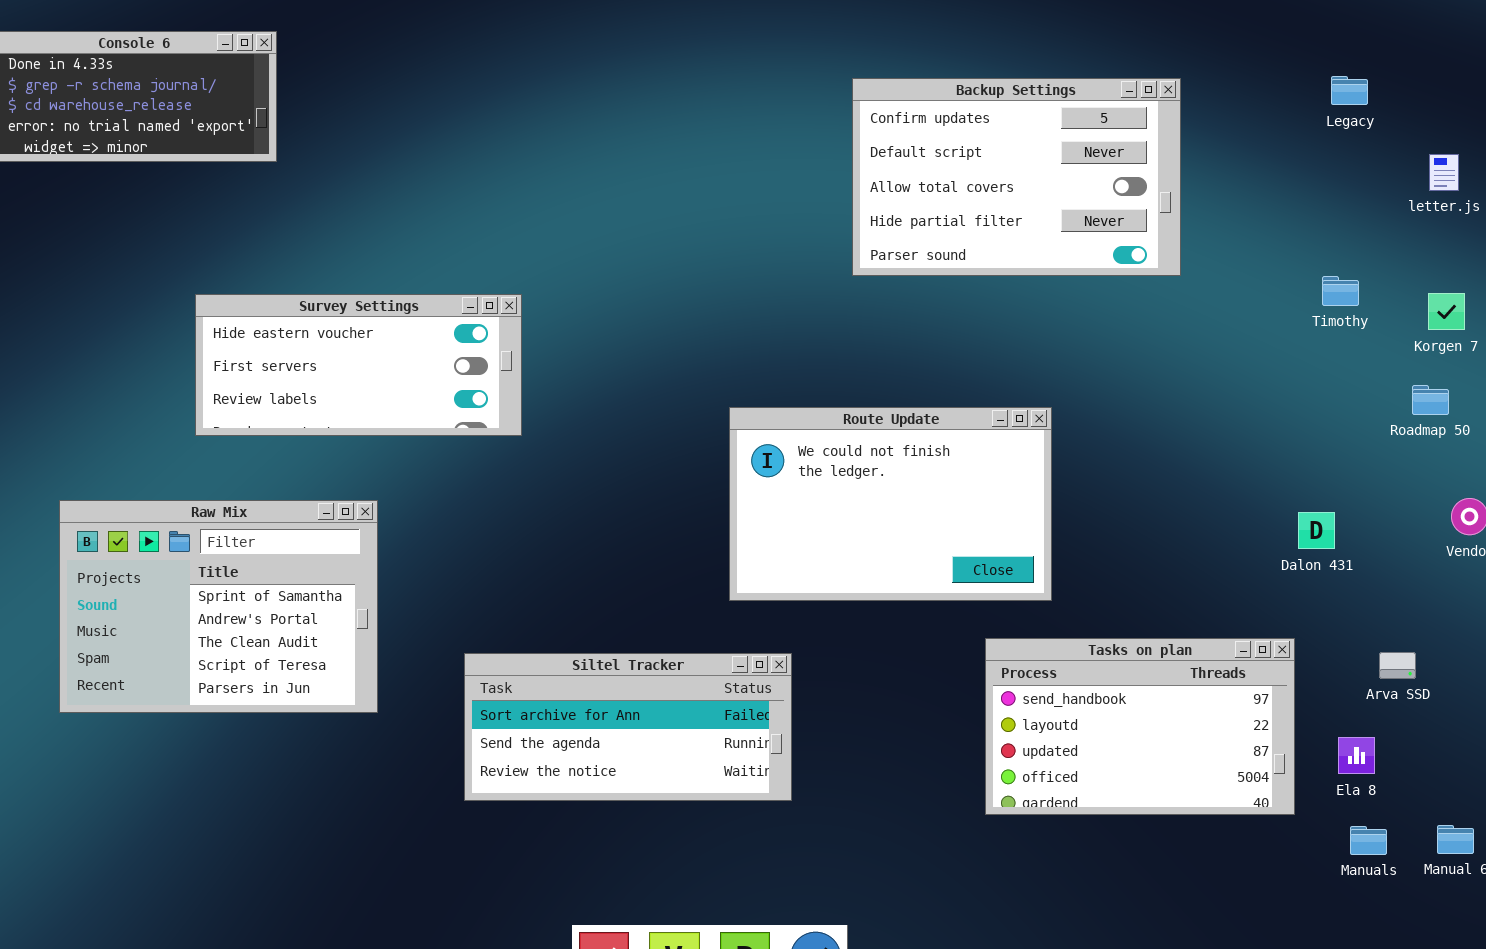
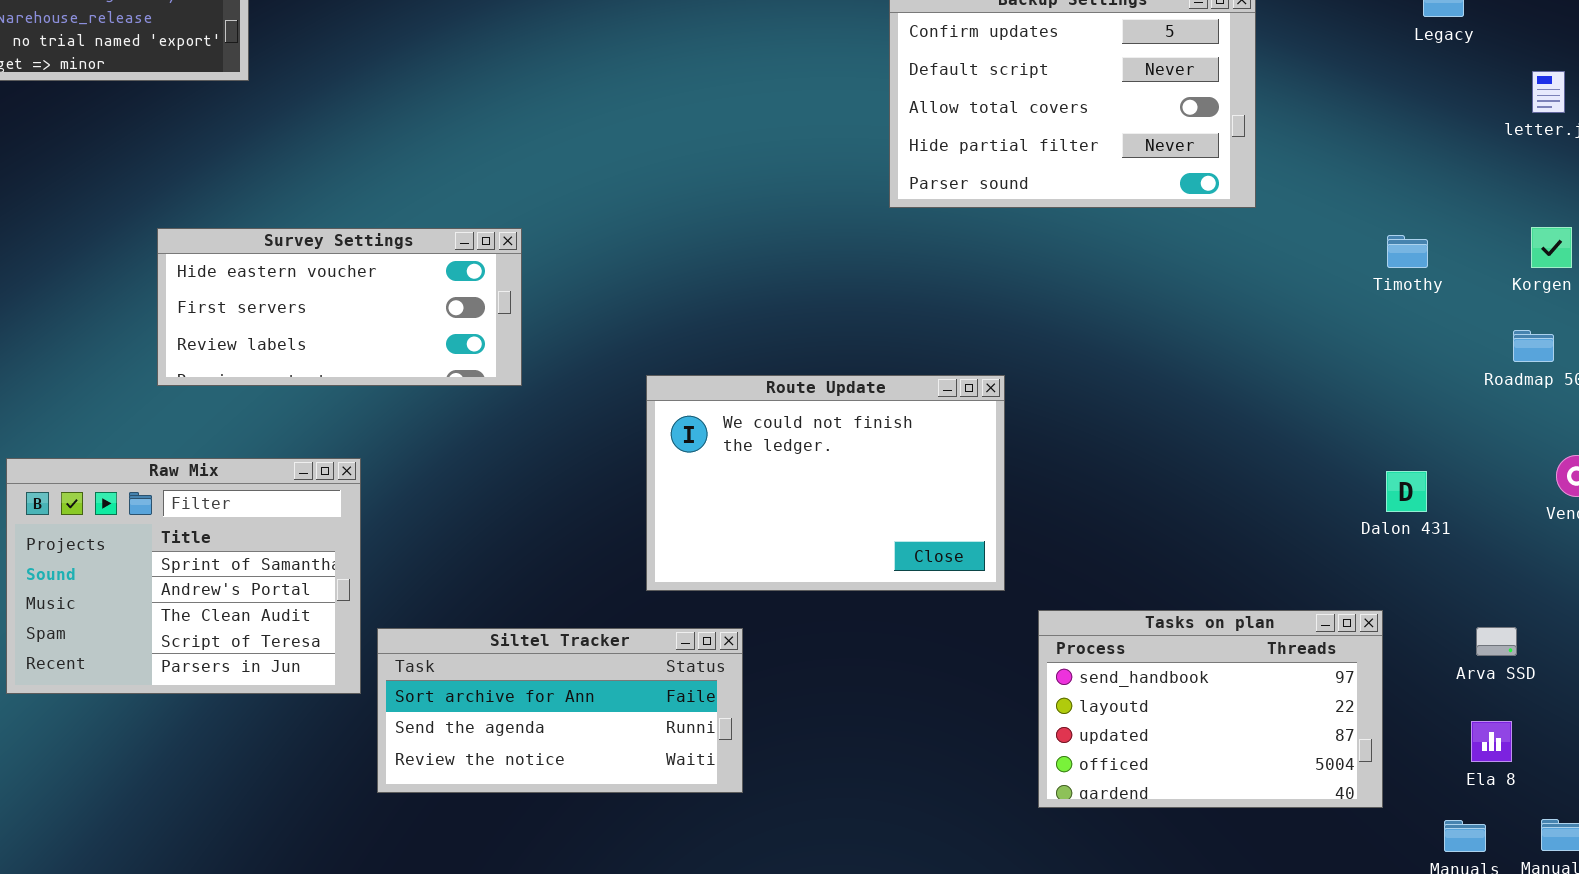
Timothy: [1322,276,1359,306] -> [1387,235,1428,268], moved
Route Update: [729,407,1052,601] -> [646,375,1005,591], moved
Siltel Tracker: [464,653,792,801] -> [377,628,743,793], moved
Ela 8: [1338,737,1375,774] -> [1471,721,1512,762], moved

